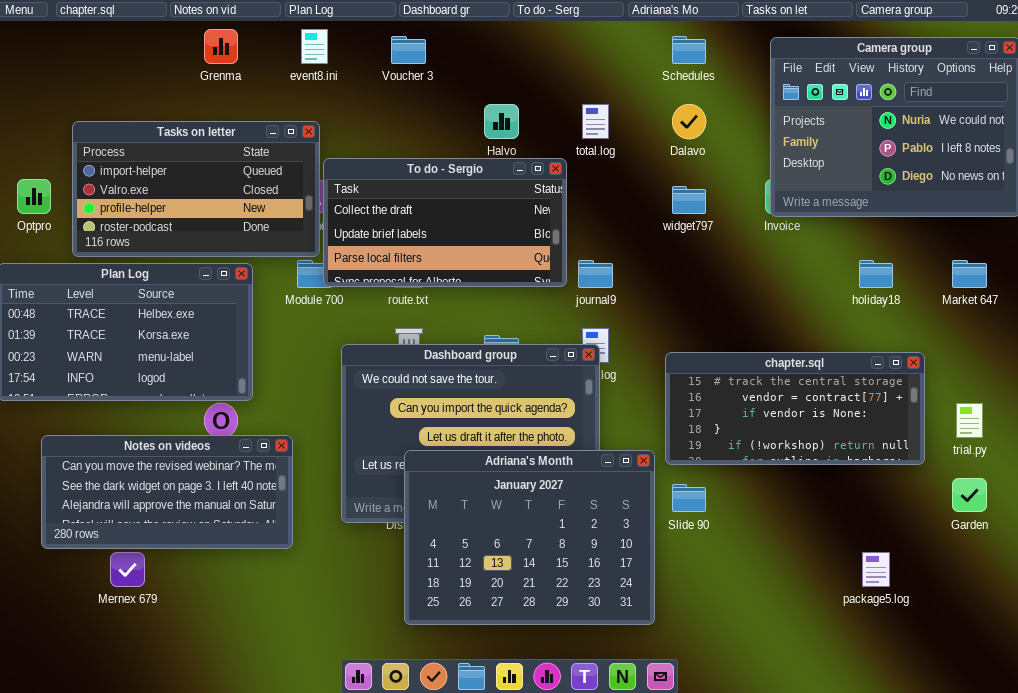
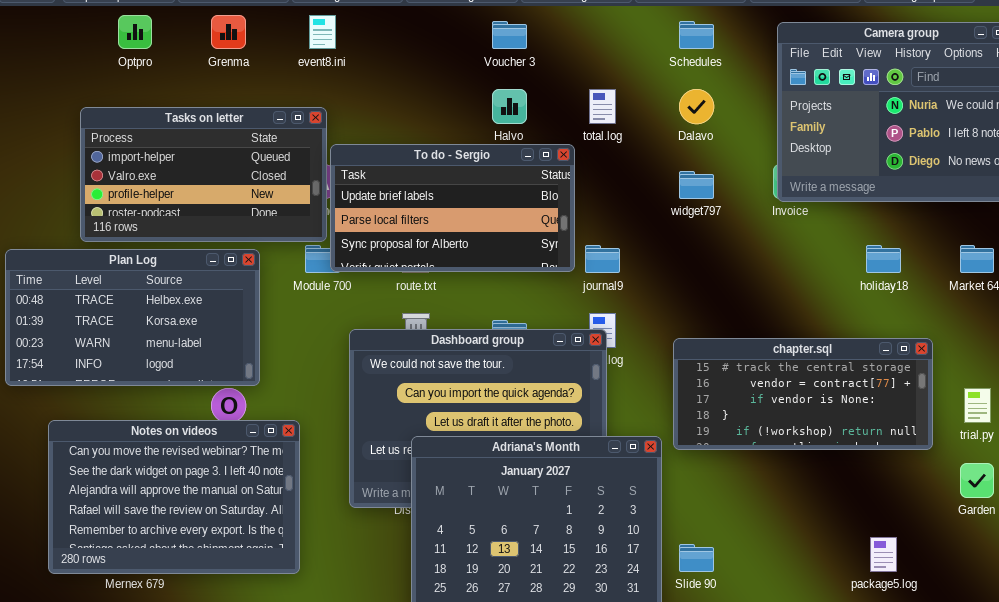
Voucher 3: [391,36,426,64] -> [492,21,527,49], moved
To do - Sergio: [323,158,567,287] -> [330,144,575,272], scrolled down 1 row
Optpro: [17,179,51,214] -> [118,15,152,49], moved
Notes on videos: [41,435,293,549] -> [48,420,300,574], resized
Slide 90: [672,484,706,512] -> [679,544,714,572], moved

